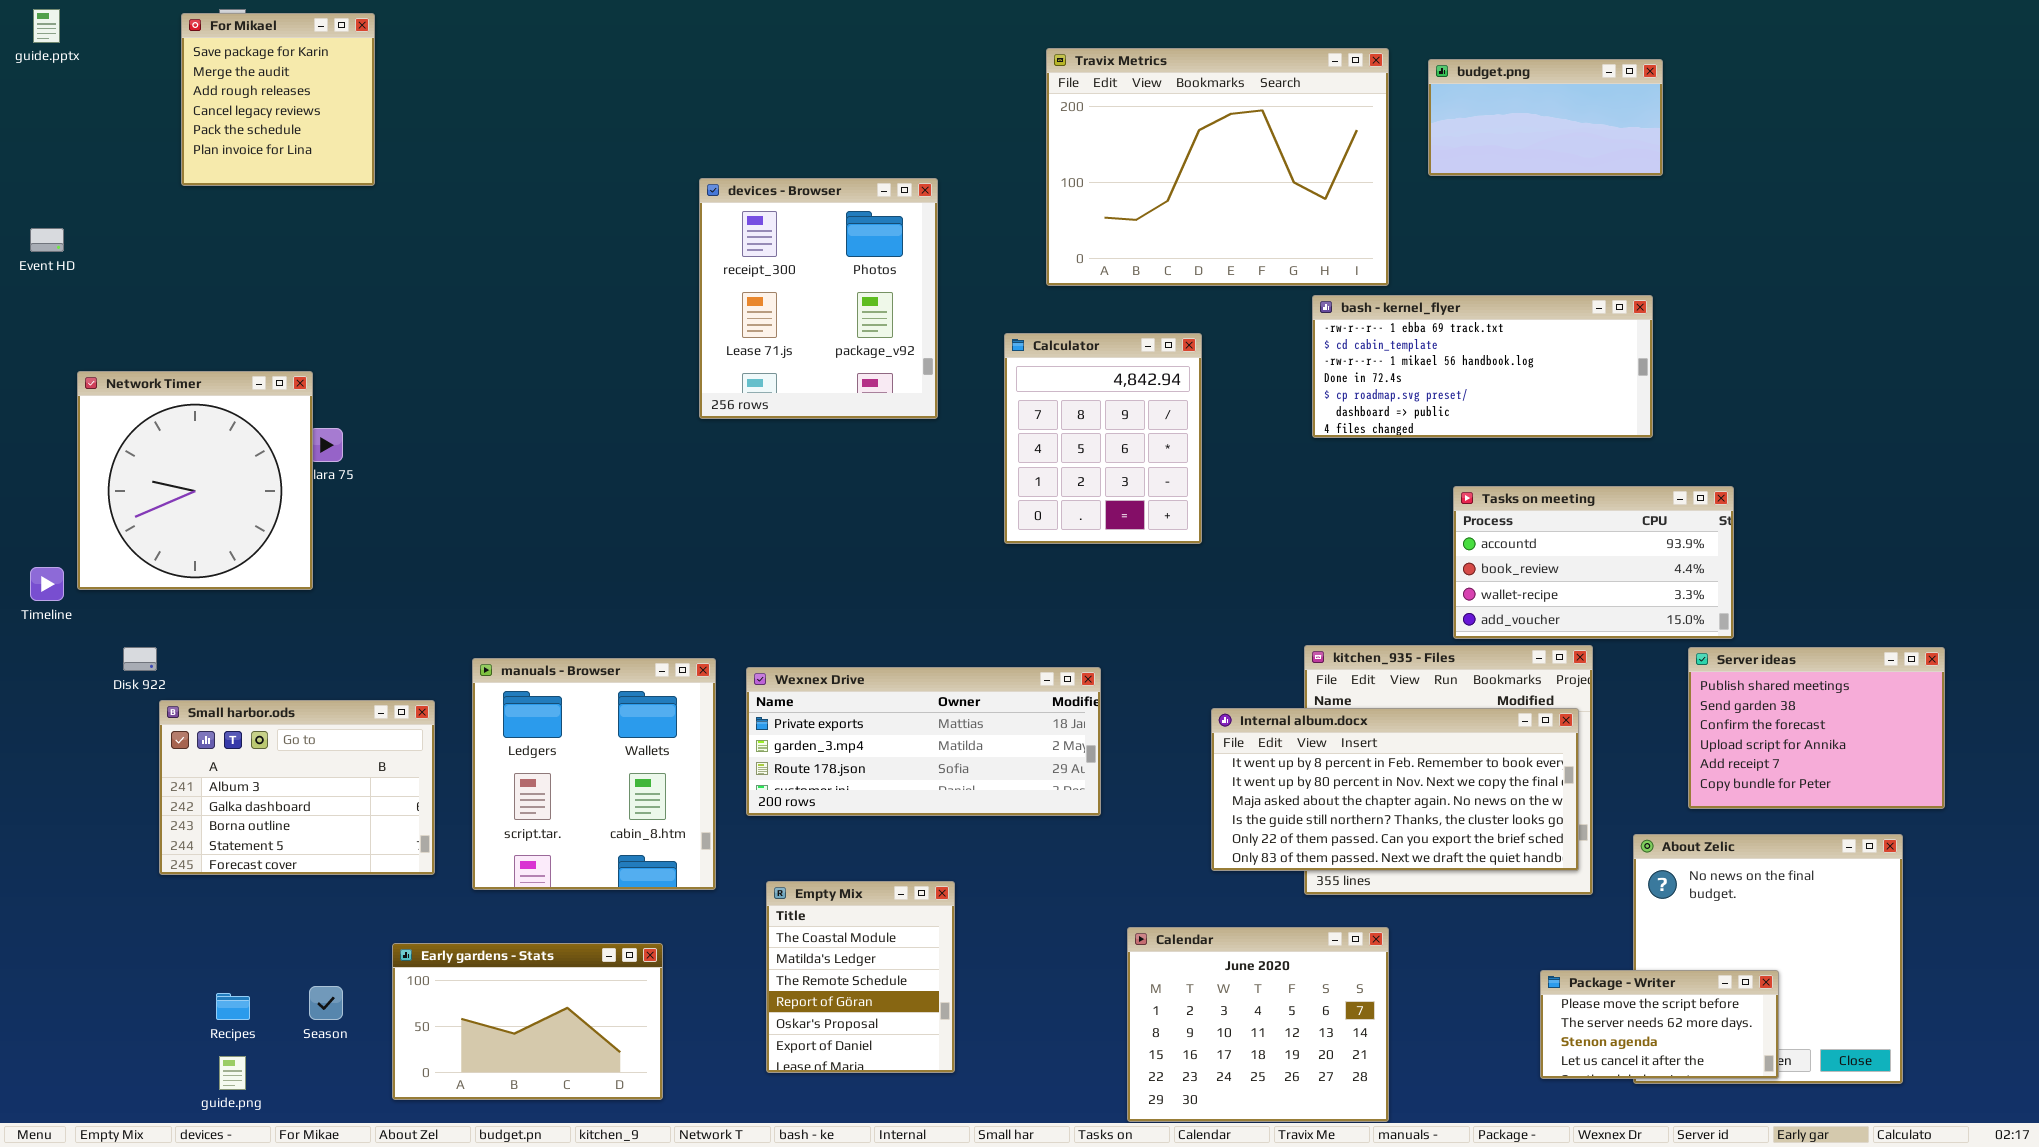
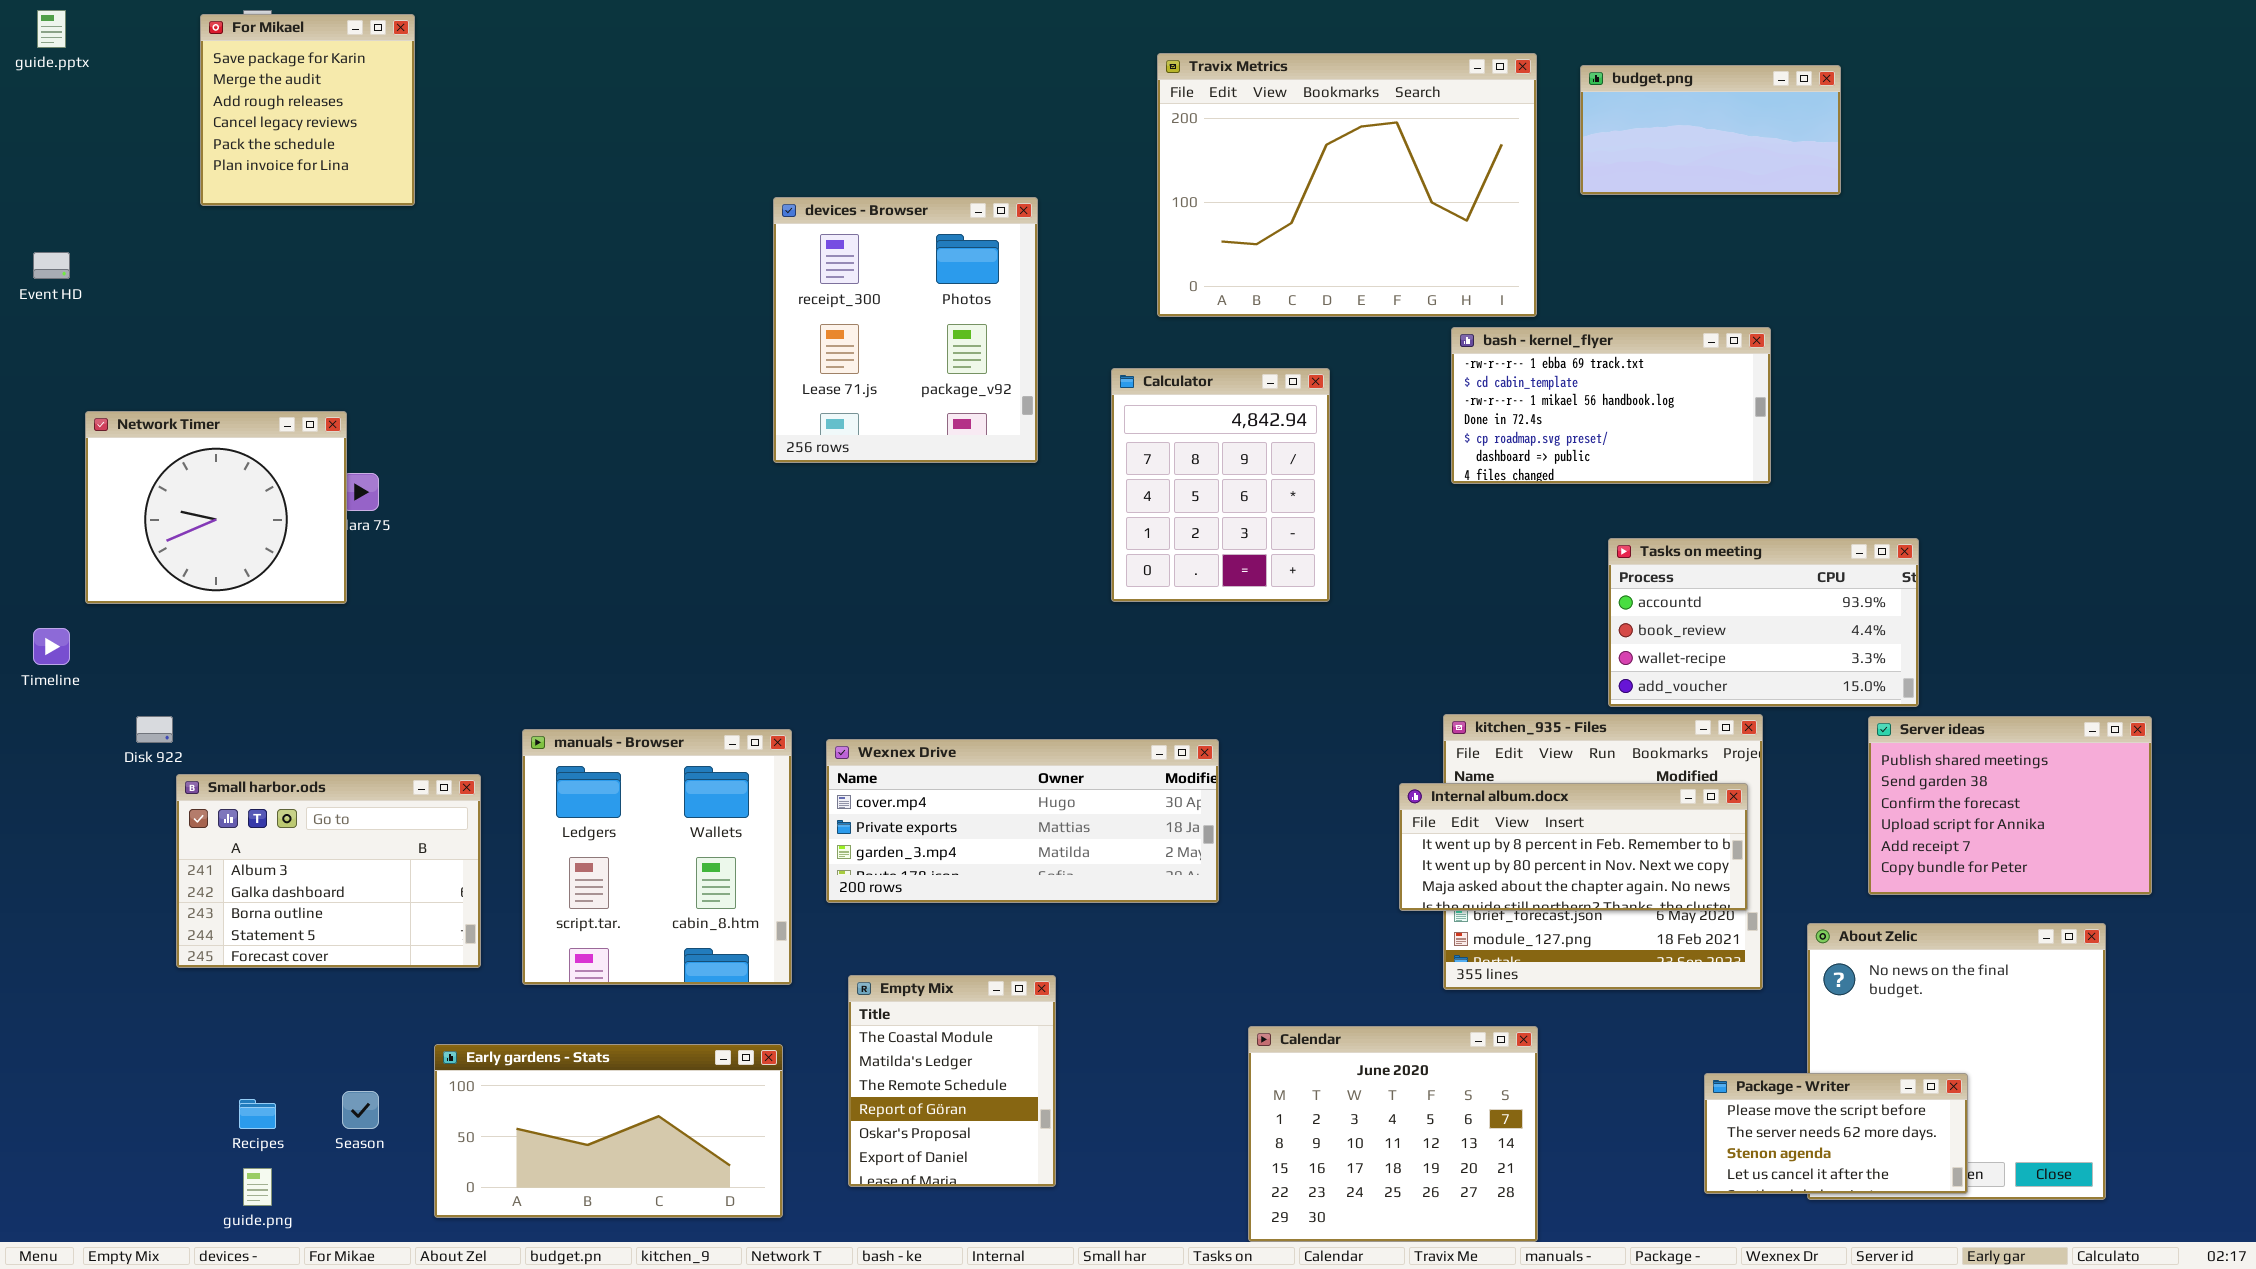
bash - kernel_flyer: [1312,295,1653,438] -> [1451,327,1771,484], resized
Network Timer: [77,371,313,590] -> [85,411,347,604], resized
Wexnex Drive: [746,667,1101,816] -> [826,739,1219,903], scrolled up 1 row
Internal album.docx: [1211,708,1579,871] -> [1399,783,1748,911], resized
Early gardens - Stats: [392,943,663,1100] -> [434,1044,783,1218], resized

